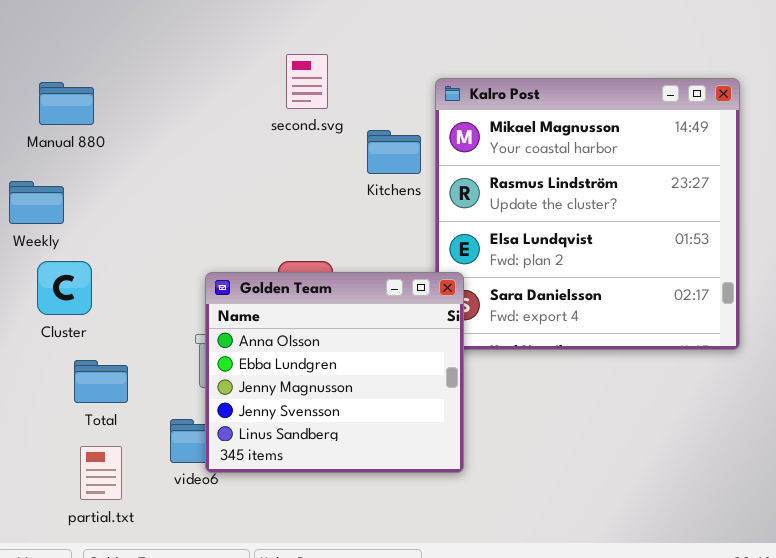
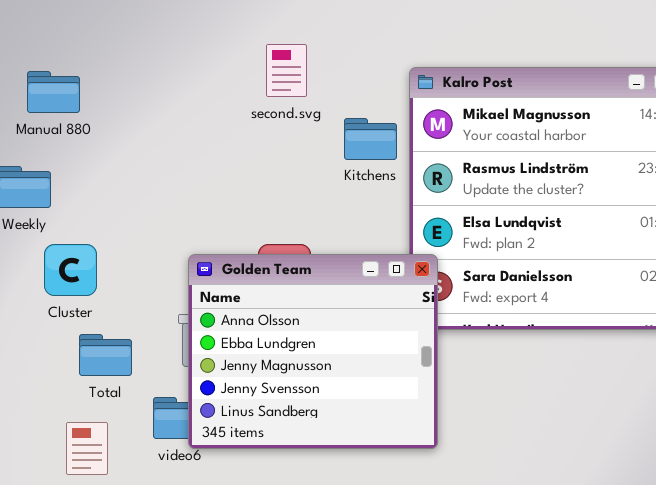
Cluster: [37,261,92,315] -> [44,244,97,296], moved
Total: [74,360,128,403] -> [79,334,132,376], moved

